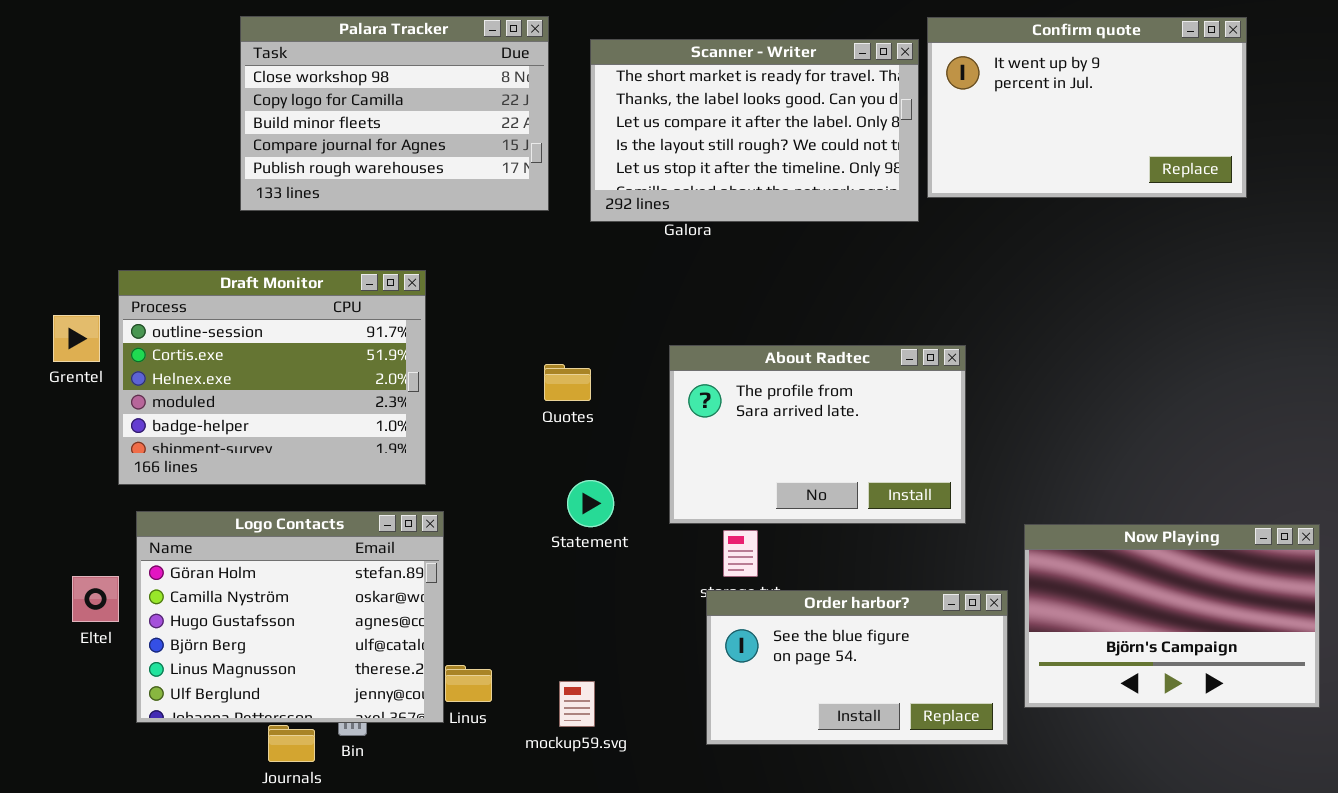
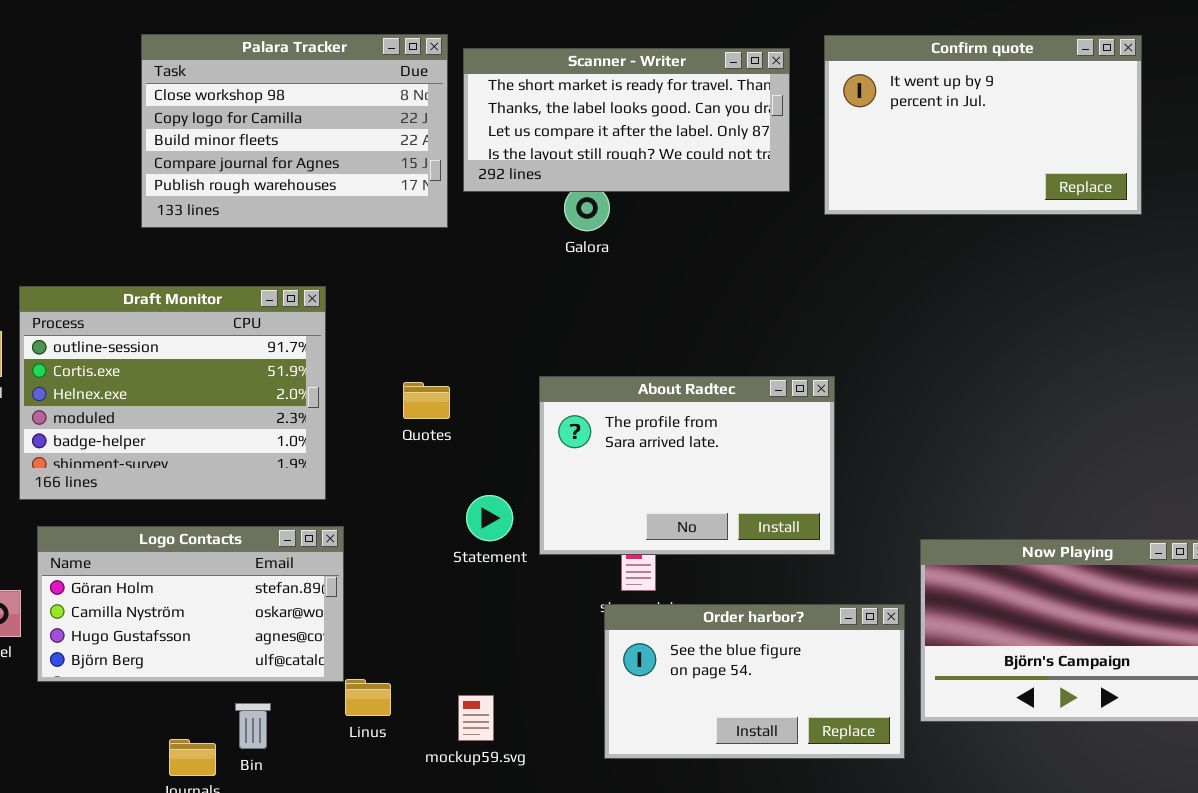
Scanner - Writer: [590,39,919,222] -> [463,48,790,192], moved, resized
About Radtec: [669,345,966,524] -> [539,376,835,555], moved
Quotes: [544,364,591,401] -> [403,382,450,419], moved
Logo Contacts: [136,511,444,723] -> [37,526,344,682], resized

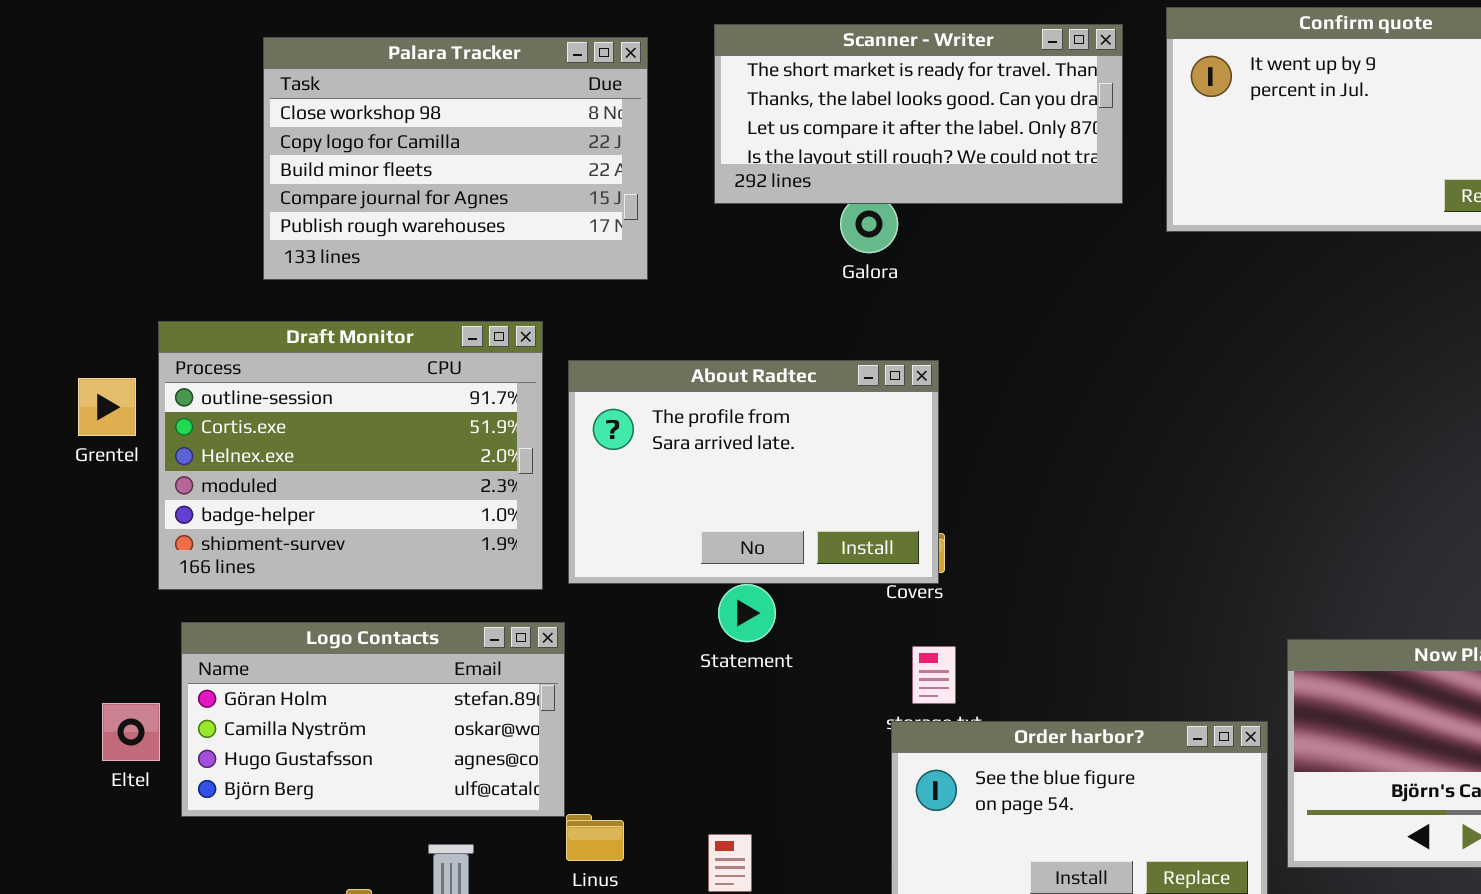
Palara Tracker: [141,34,448,228] -> [263,37,648,280], moved
About Radtec: [539,376,835,555] -> [568,360,939,584], moved

